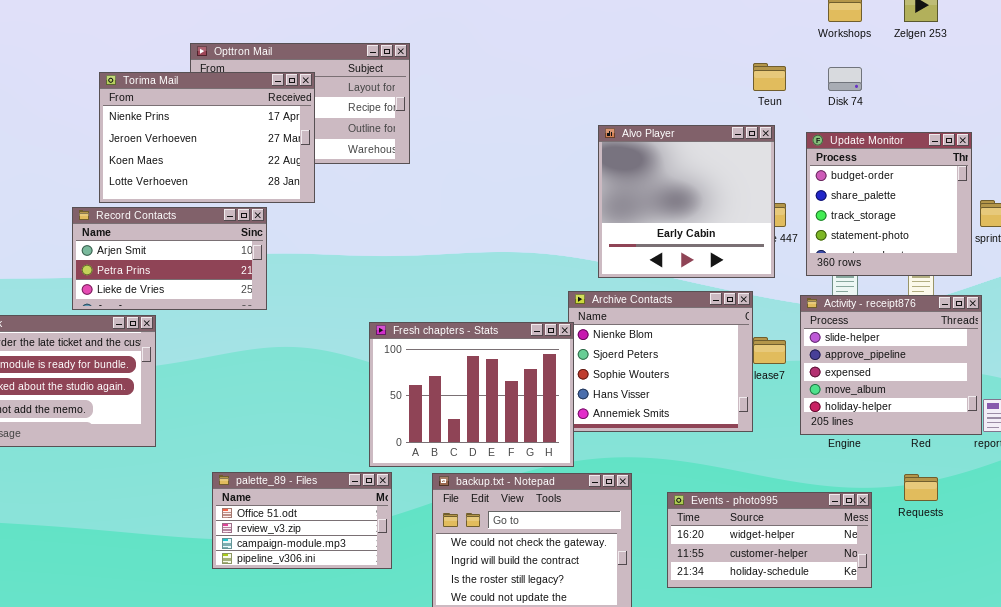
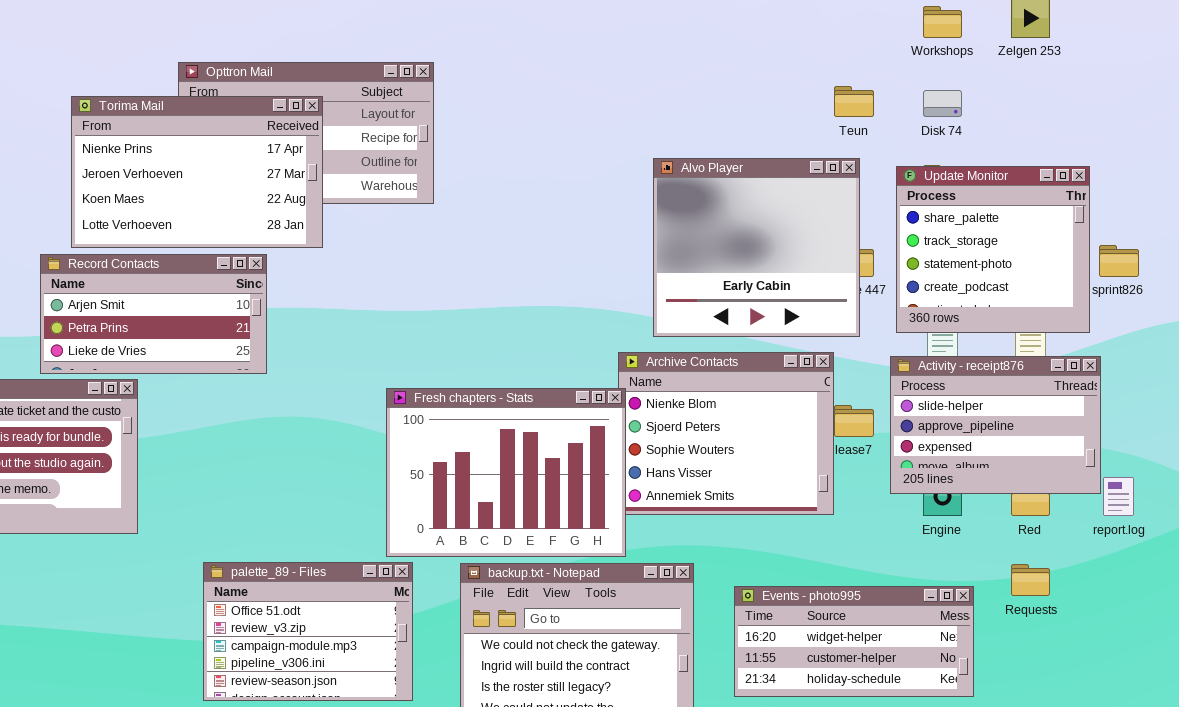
Update Monitor: [806,132,972,276] -> [896,166,1090,333], scrolled down 1 row
Activity - receipt876: [800,295,982,435] -> [890,356,1101,494], resized
palette_89 - Files: [212,472,392,569] -> [203,562,413,701], resized

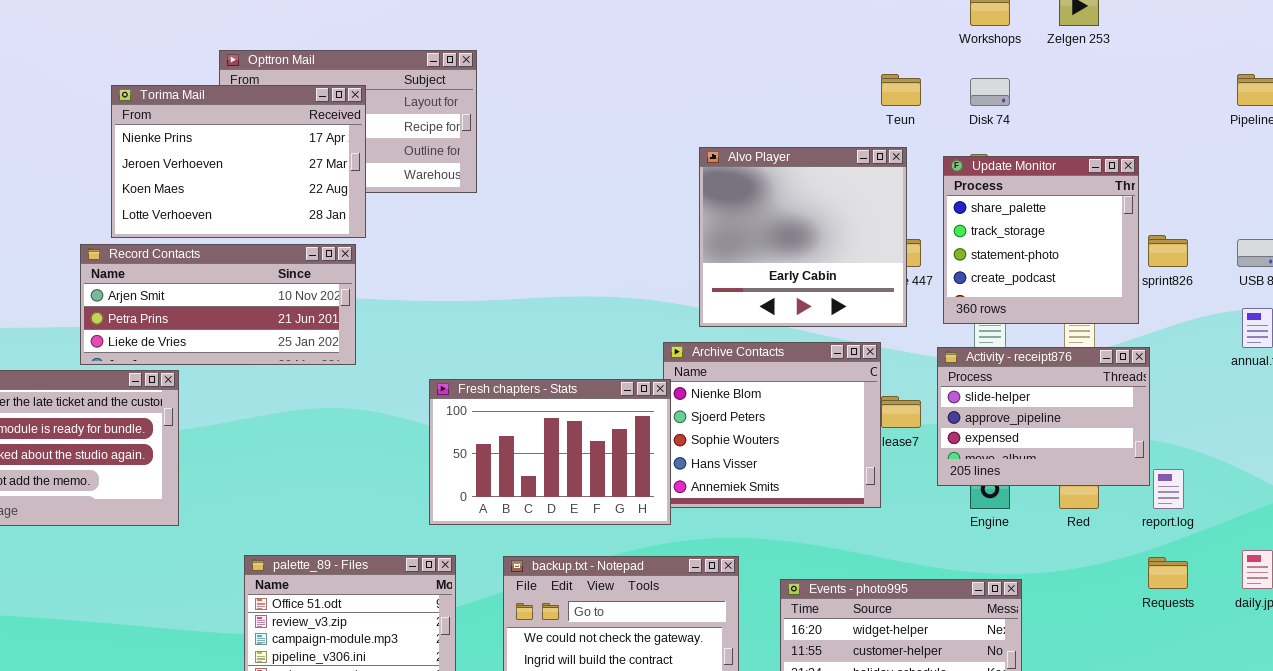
Record Contacts: [40,254,267,374] -> [80,244,356,365], resized
Fresh chapters - Stats: [386,388,626,557] -> [429,379,671,525], resized
Requests: [1011,564,1050,596] -> [1148,557,1188,589], moved

